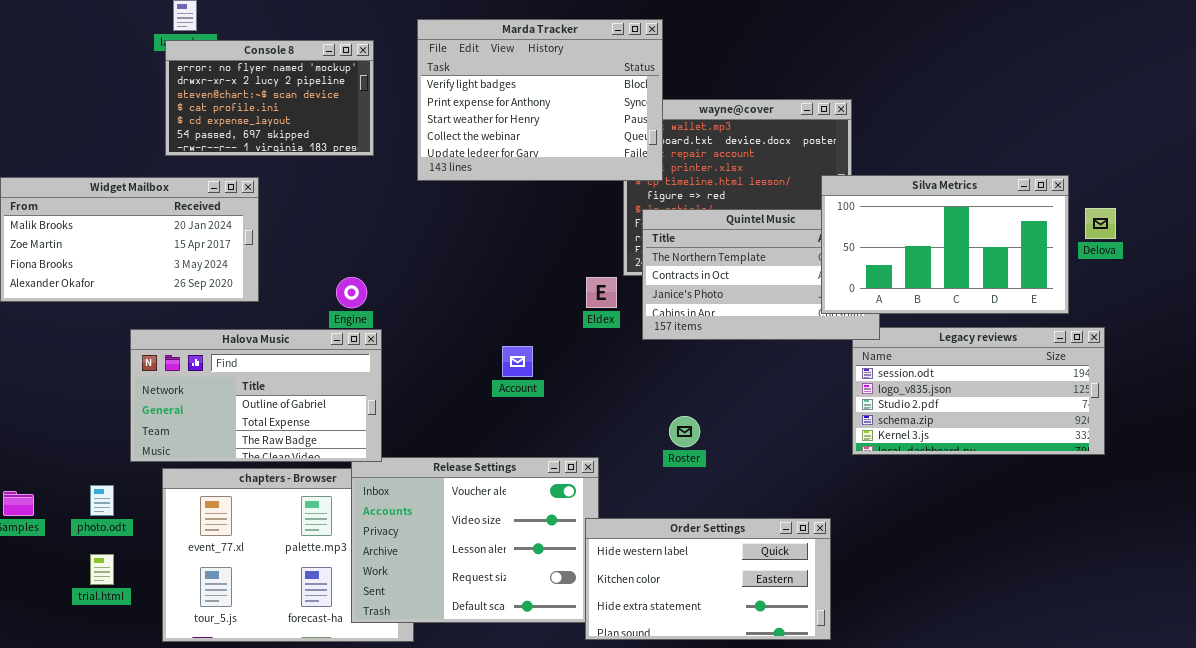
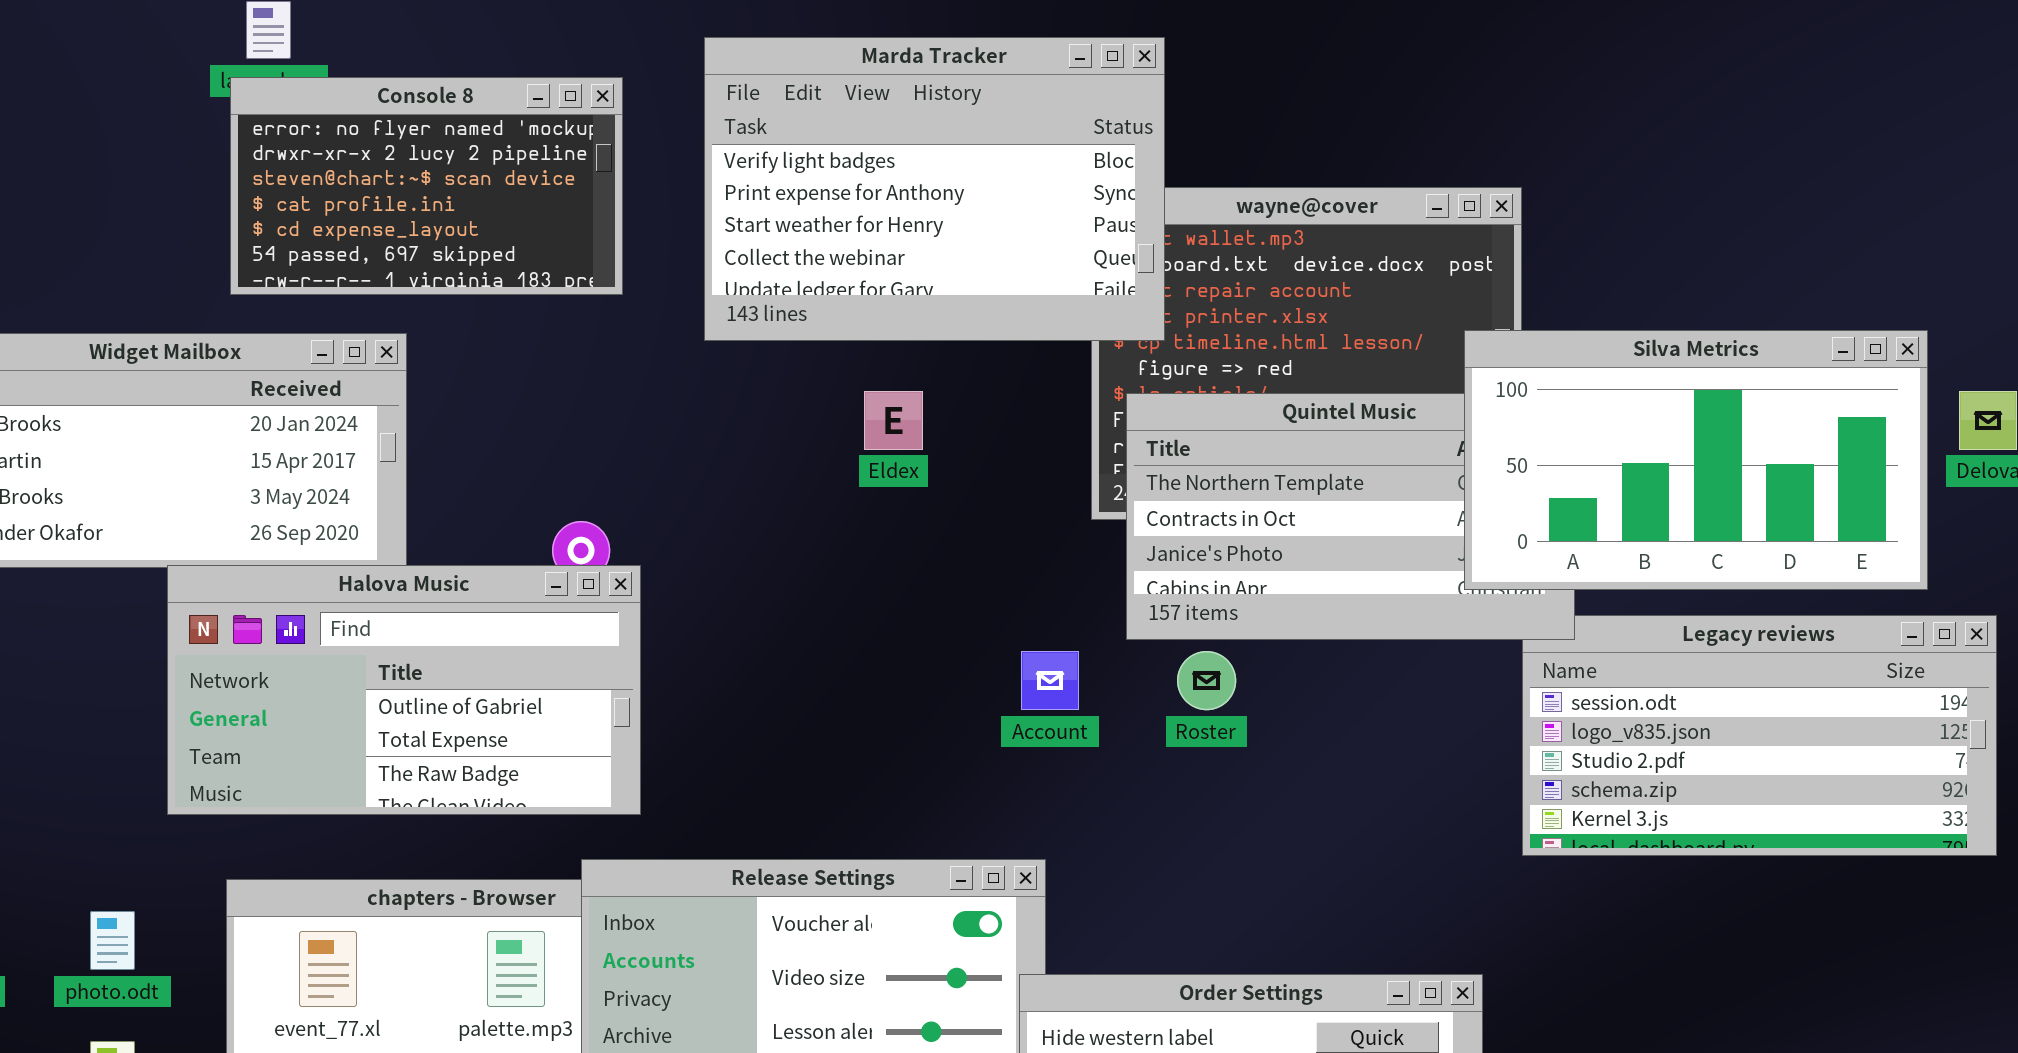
Eldex: [586,277,617,308] -> [864,391,923,450], moved
Halova Music: [130,329,382,462] -> [167,565,641,815], moved
Account: [502,346,533,377] -> [1021,651,1079,710], moved
Roster: [669,416,700,447] -> [1177,651,1236,710], moved

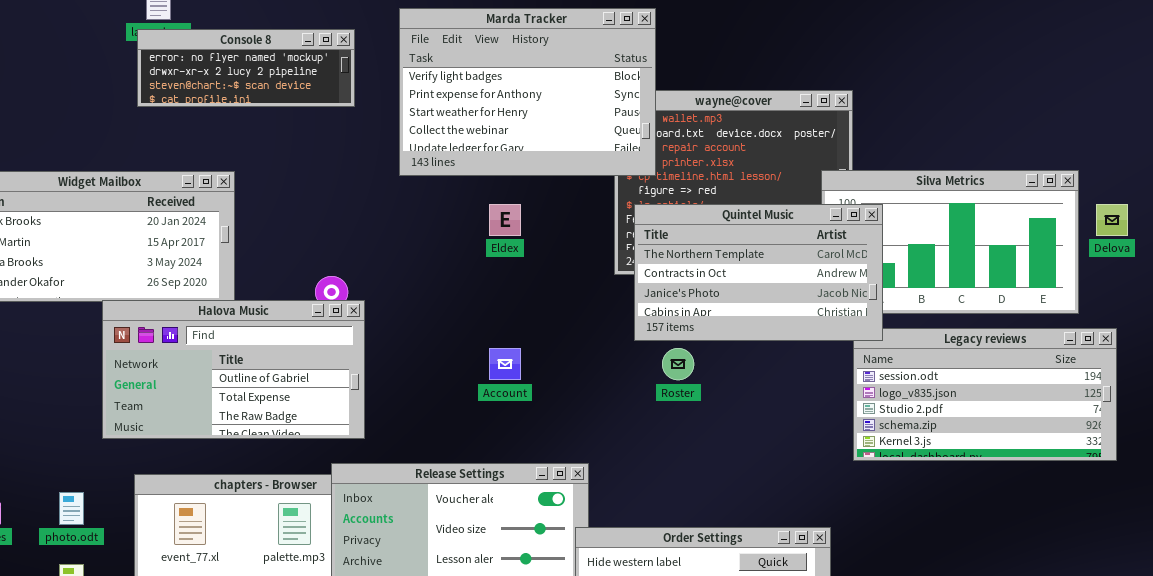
Console 8: [230,77,623,295] -> [137,29,355,107], resized
Quintel Music: [1126,393,1575,640] -> [634,204,883,341], raised
Account: [1021,651,1079,710] -> [489,348,521,380], moved

